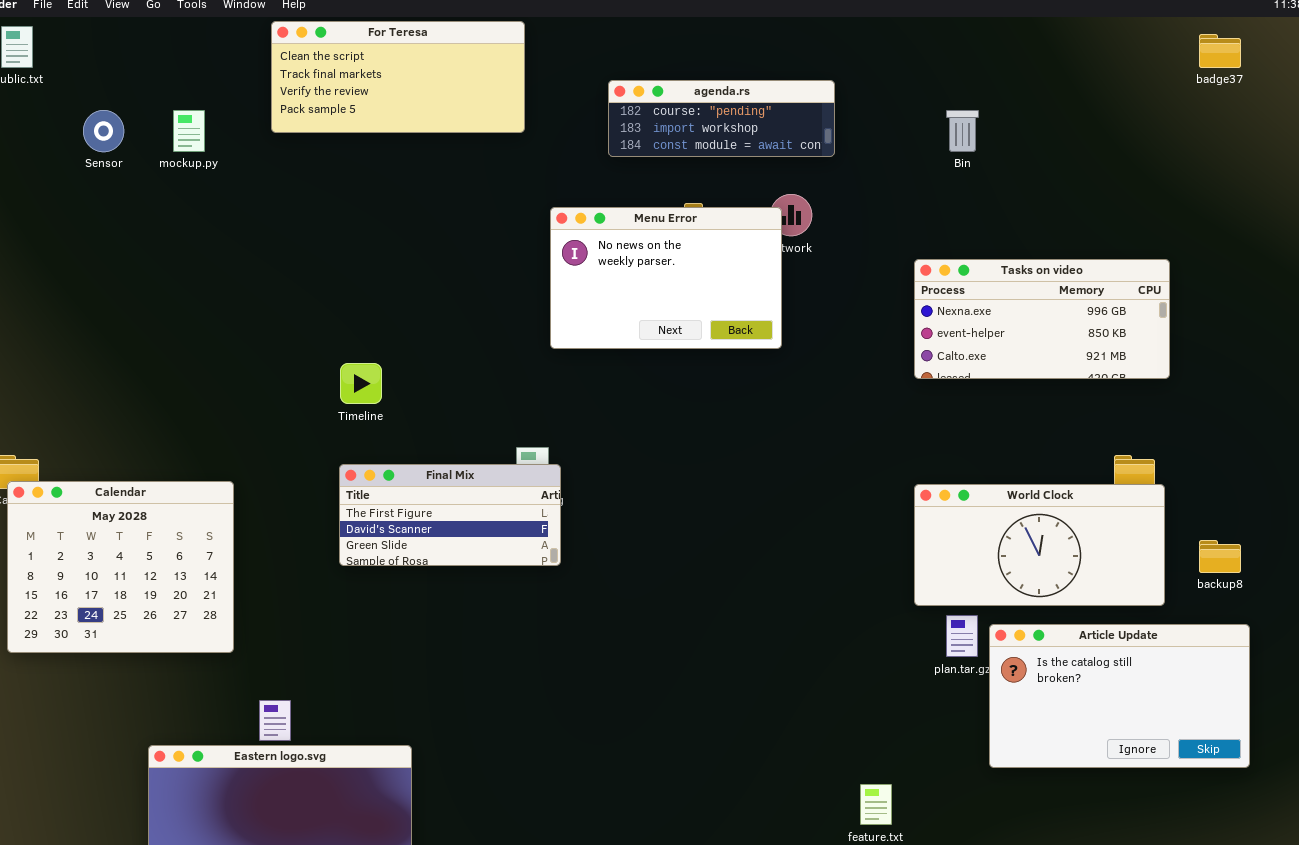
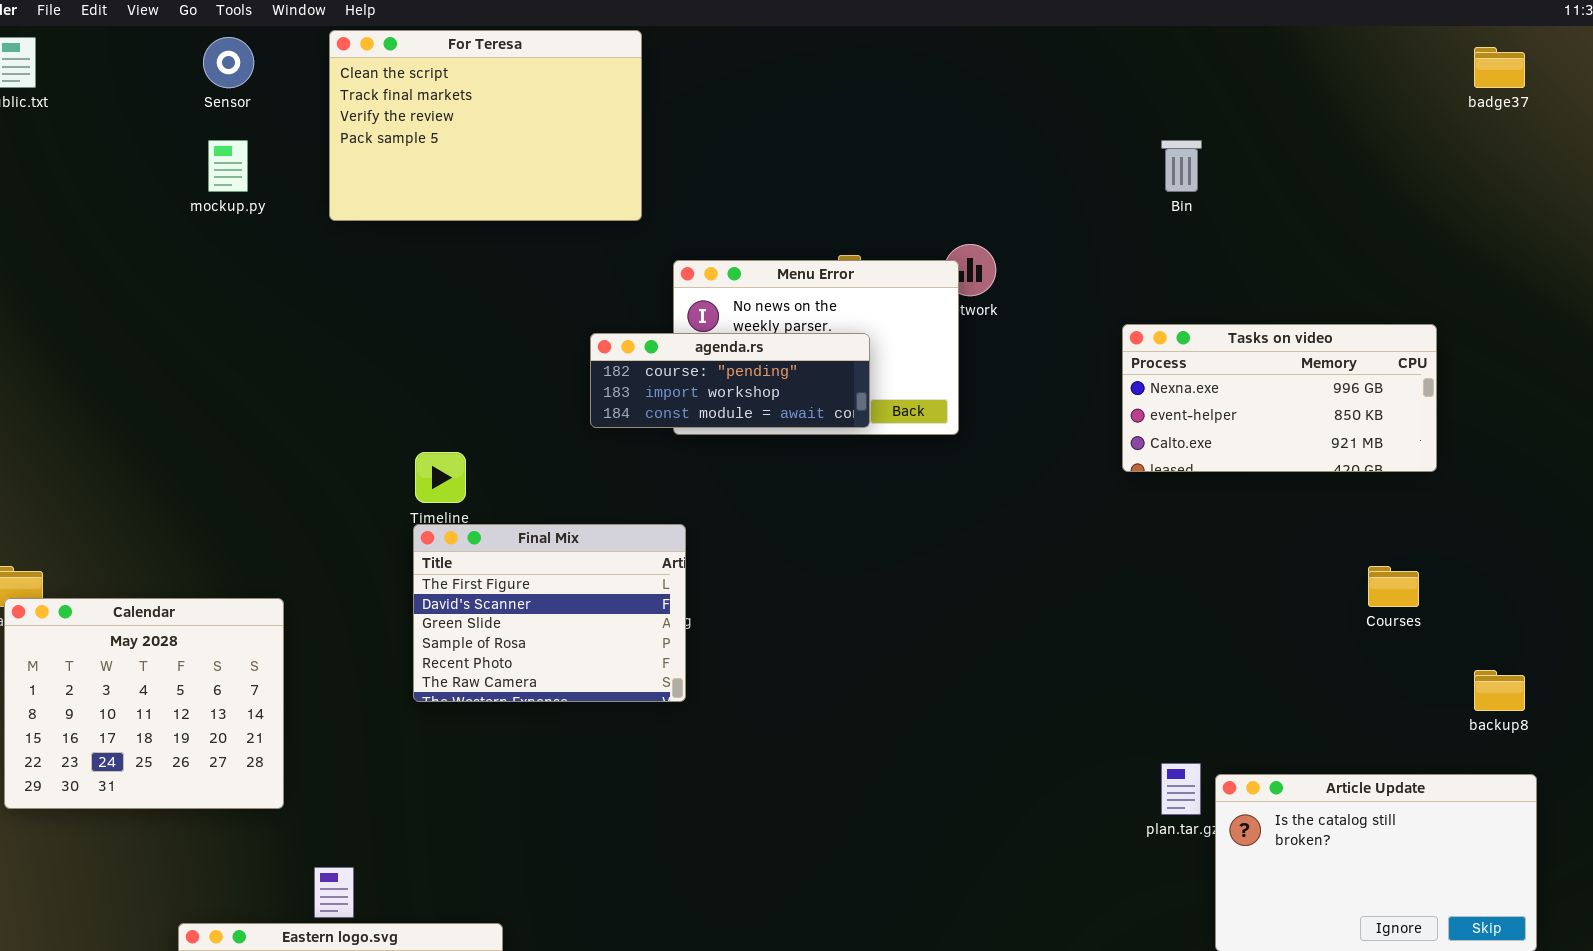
For Teresa: [271,21,525,133] -> [329,30,642,221], resized
agenda.rs: [608,80,835,157] -> [590,333,870,428], moved
Sensor: [83,110,124,152] -> [203,37,254,88], moved
Final Mix: [339,464,561,566] -> [413,524,686,702], resized
World Clock: [914,484,1165,606] -> none, closed

